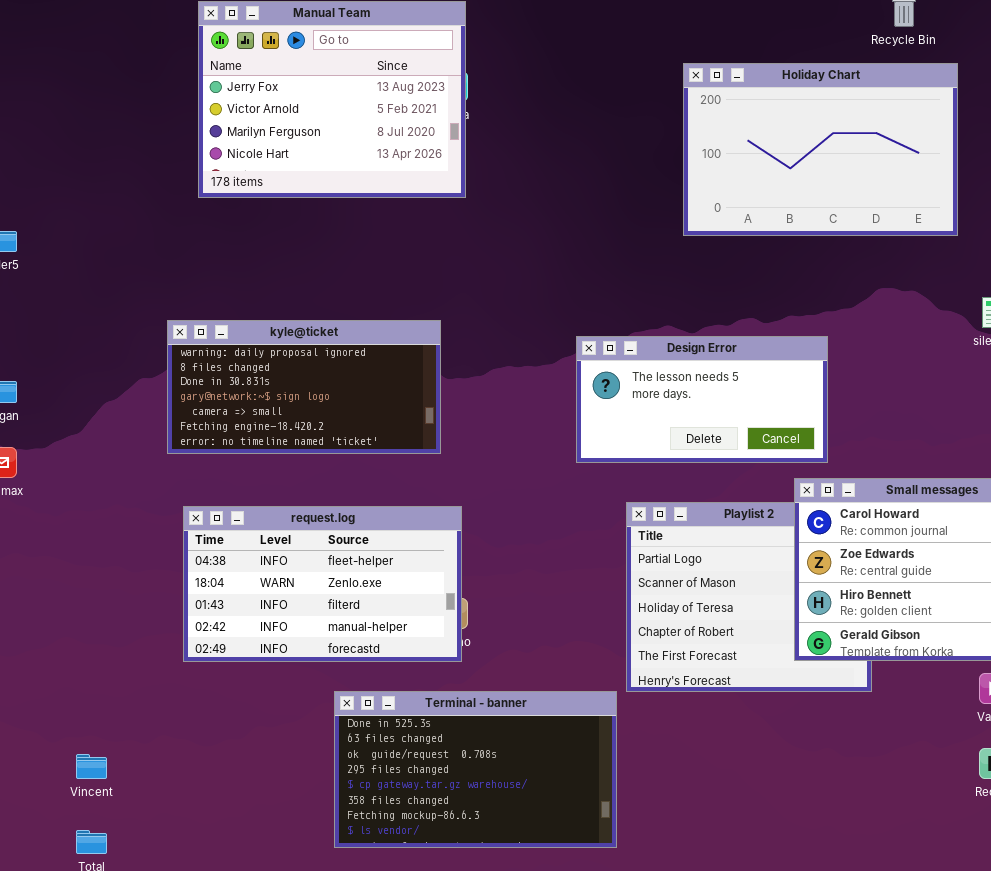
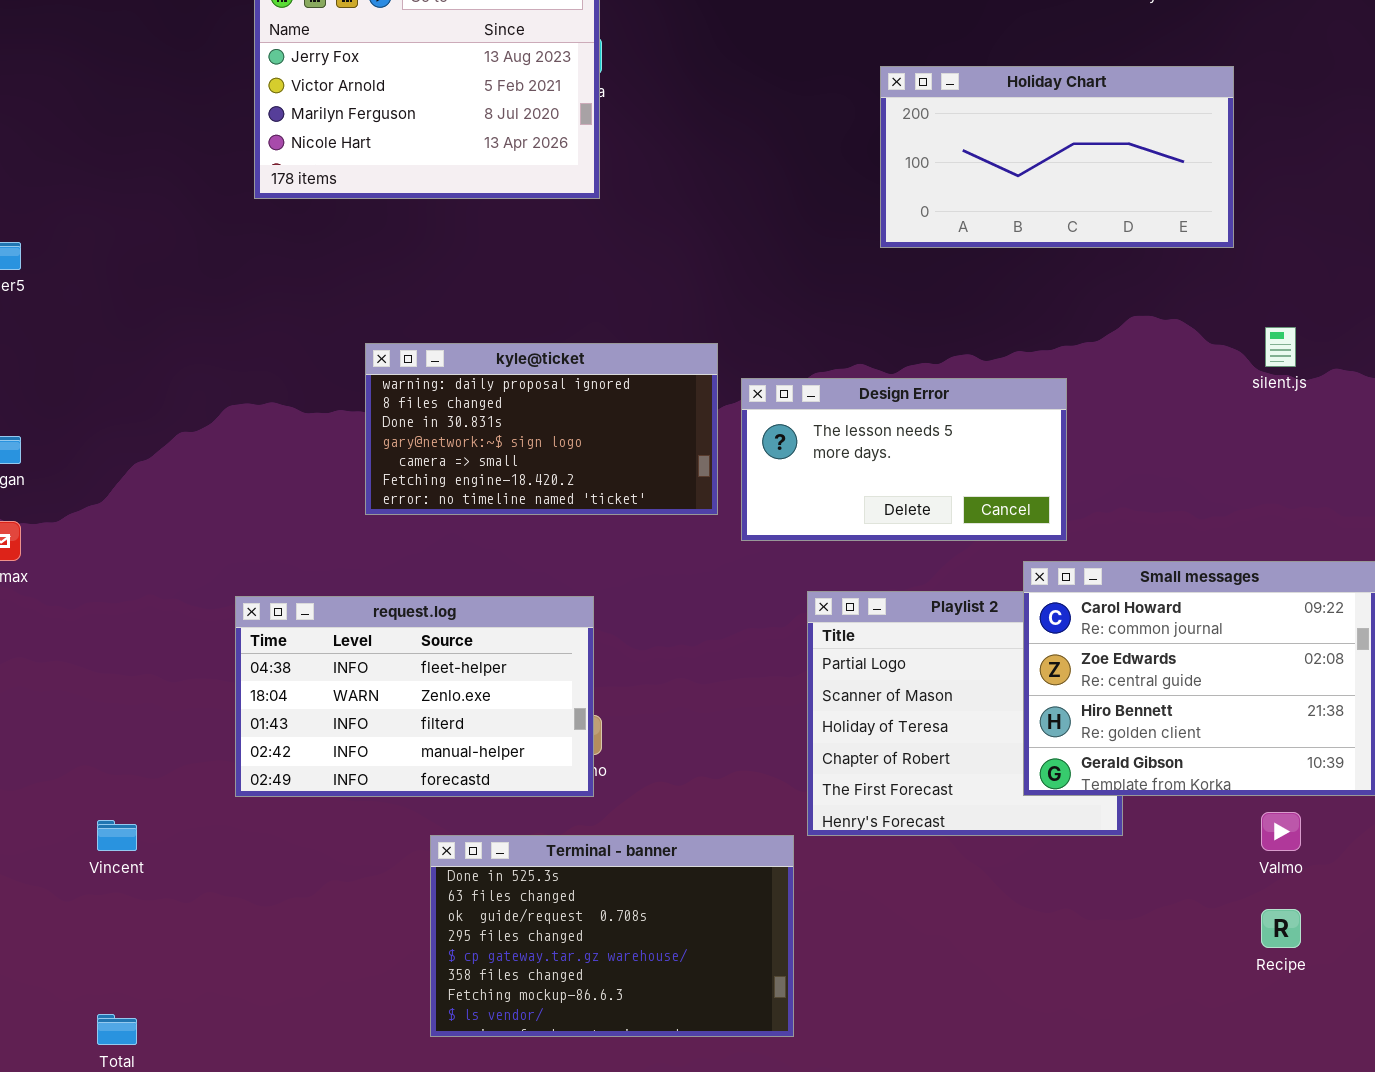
Holiday Chart: [683,63,958,236] -> [880,66,1234,248], resized
kyle@ticket: [167,320,441,454] -> [365,343,718,515], moved
Vincent: [76,754,107,779] -> [97,820,137,851], moved

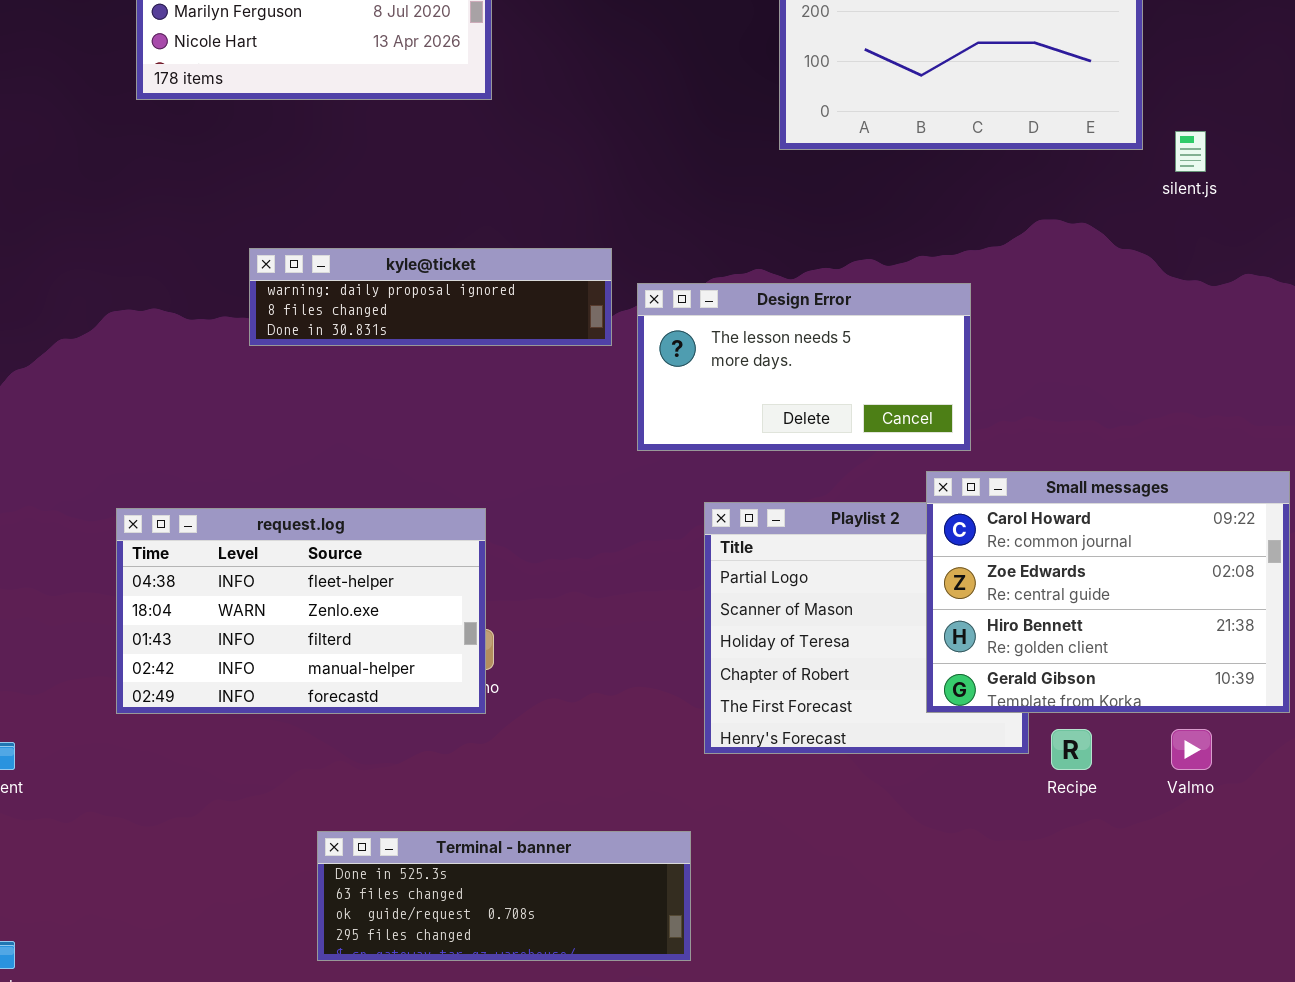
silent.js: [1265,327,1296,367] -> [1175,131,1206,172], moved
kyle@ticket: [365,343,718,515] -> [249,248,612,346], resized
Terminal - banner: [430,835,794,1037] -> [317,831,691,961], resized
Recipe: [1261,909,1301,948] -> [1051,729,1092,770], moved

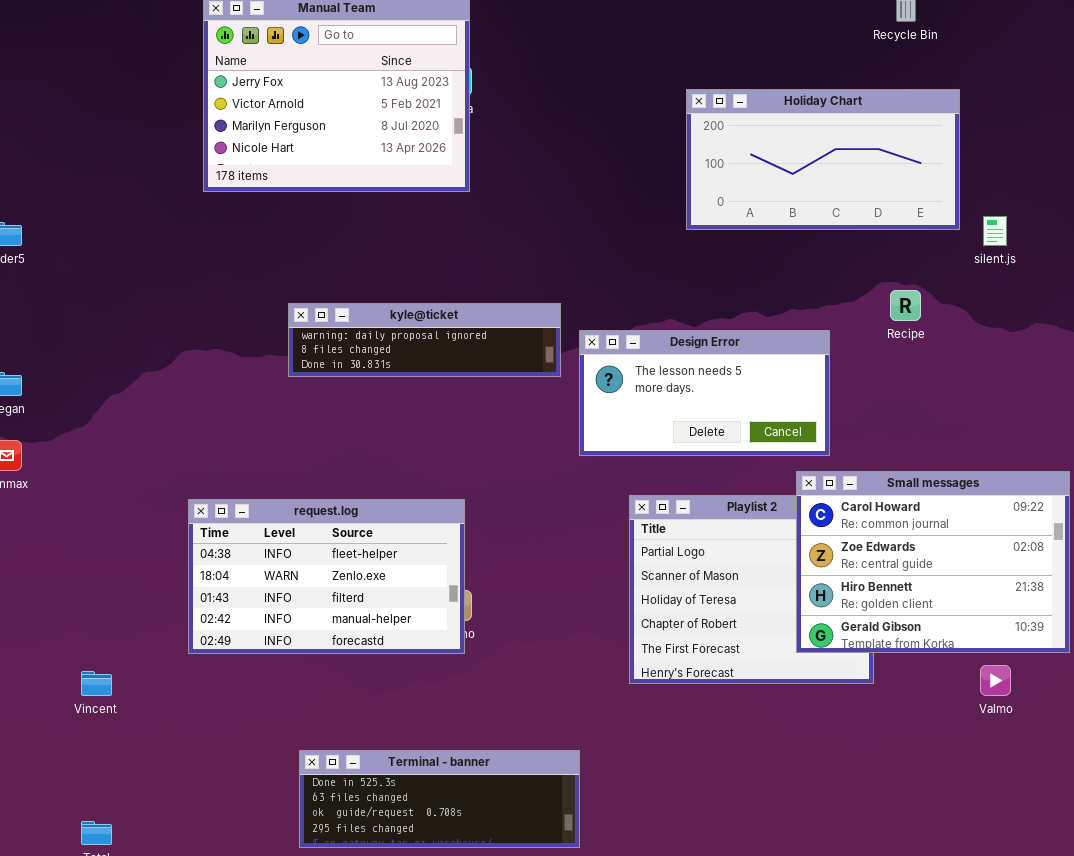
Recipe: [1051,729,1092,770] -> [890,290,921,321], moved
Terminal - banner: [317,831,691,961] -> [299,750,580,848], moved

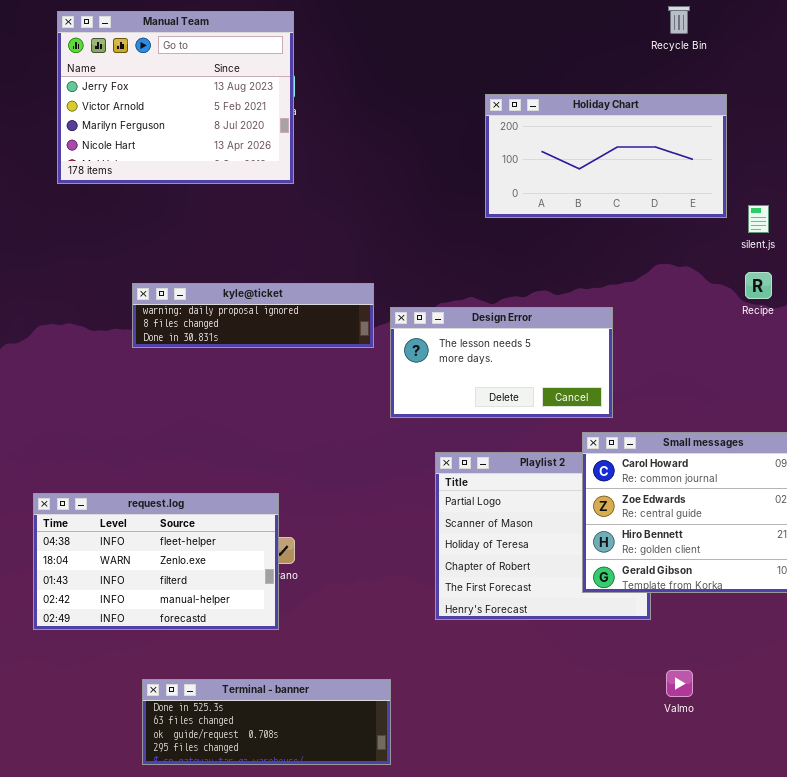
Recipe: [890,290,921,321] -> [745,272,772,299], moved
request.log: [188,499,465,654] -> [33,493,279,630], moved
Valmo: [980,665,1011,696] -> [666,670,693,697], moved

